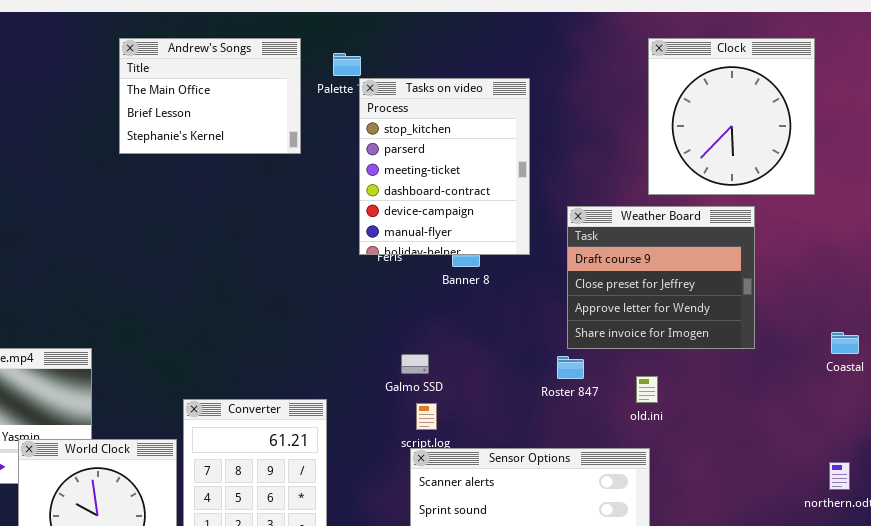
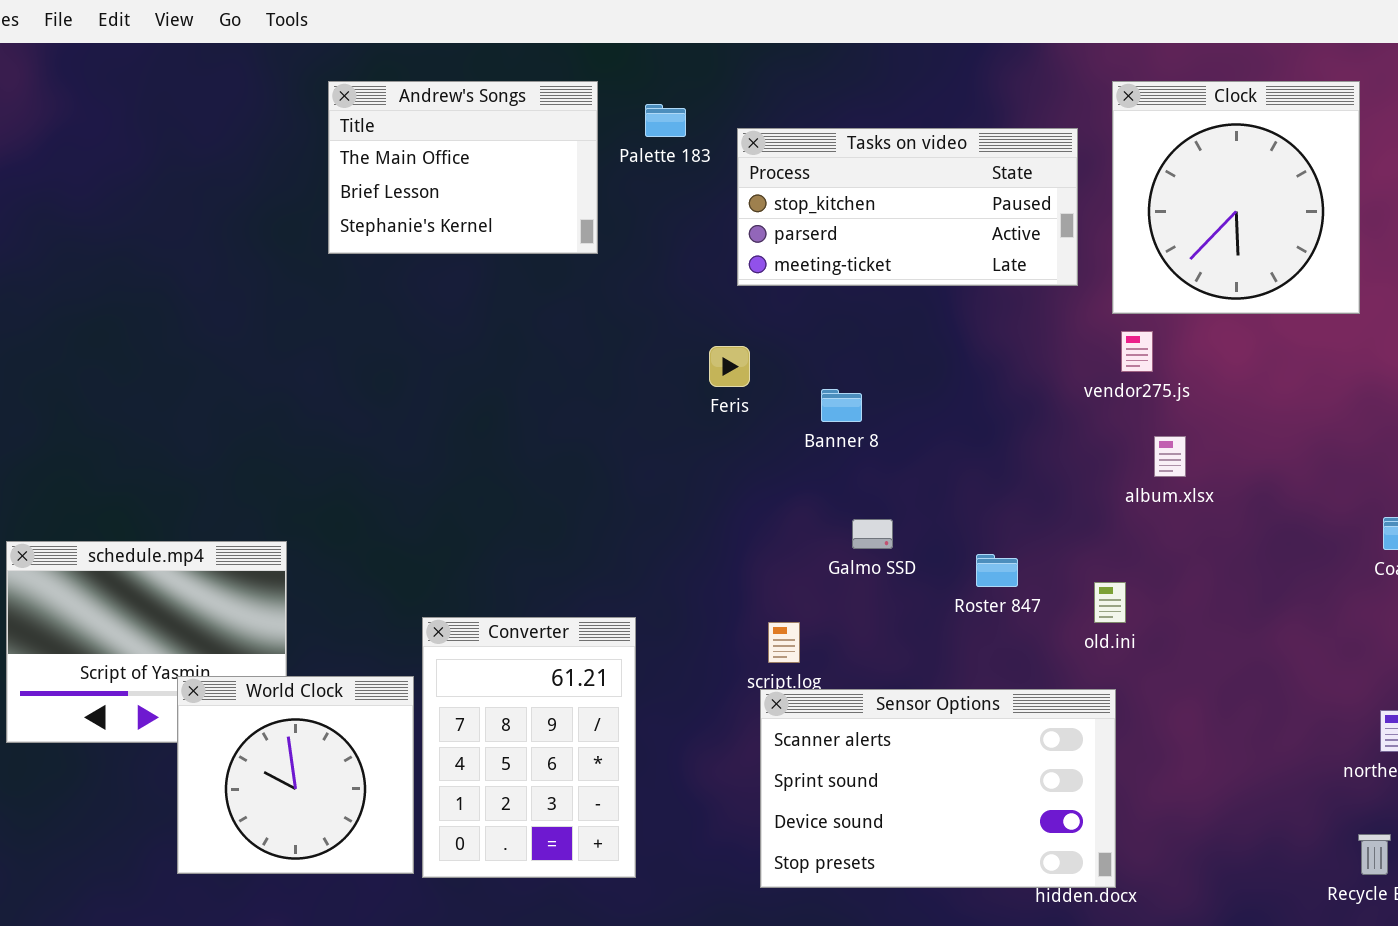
Tasks on video: [359,78,530,255] -> [737,128,1078,286], moved, resized
Weather Board: [567,206,755,349] -> none, closed
Galmo SSD: [401,354,429,374] -> [852,519,893,549], moved

